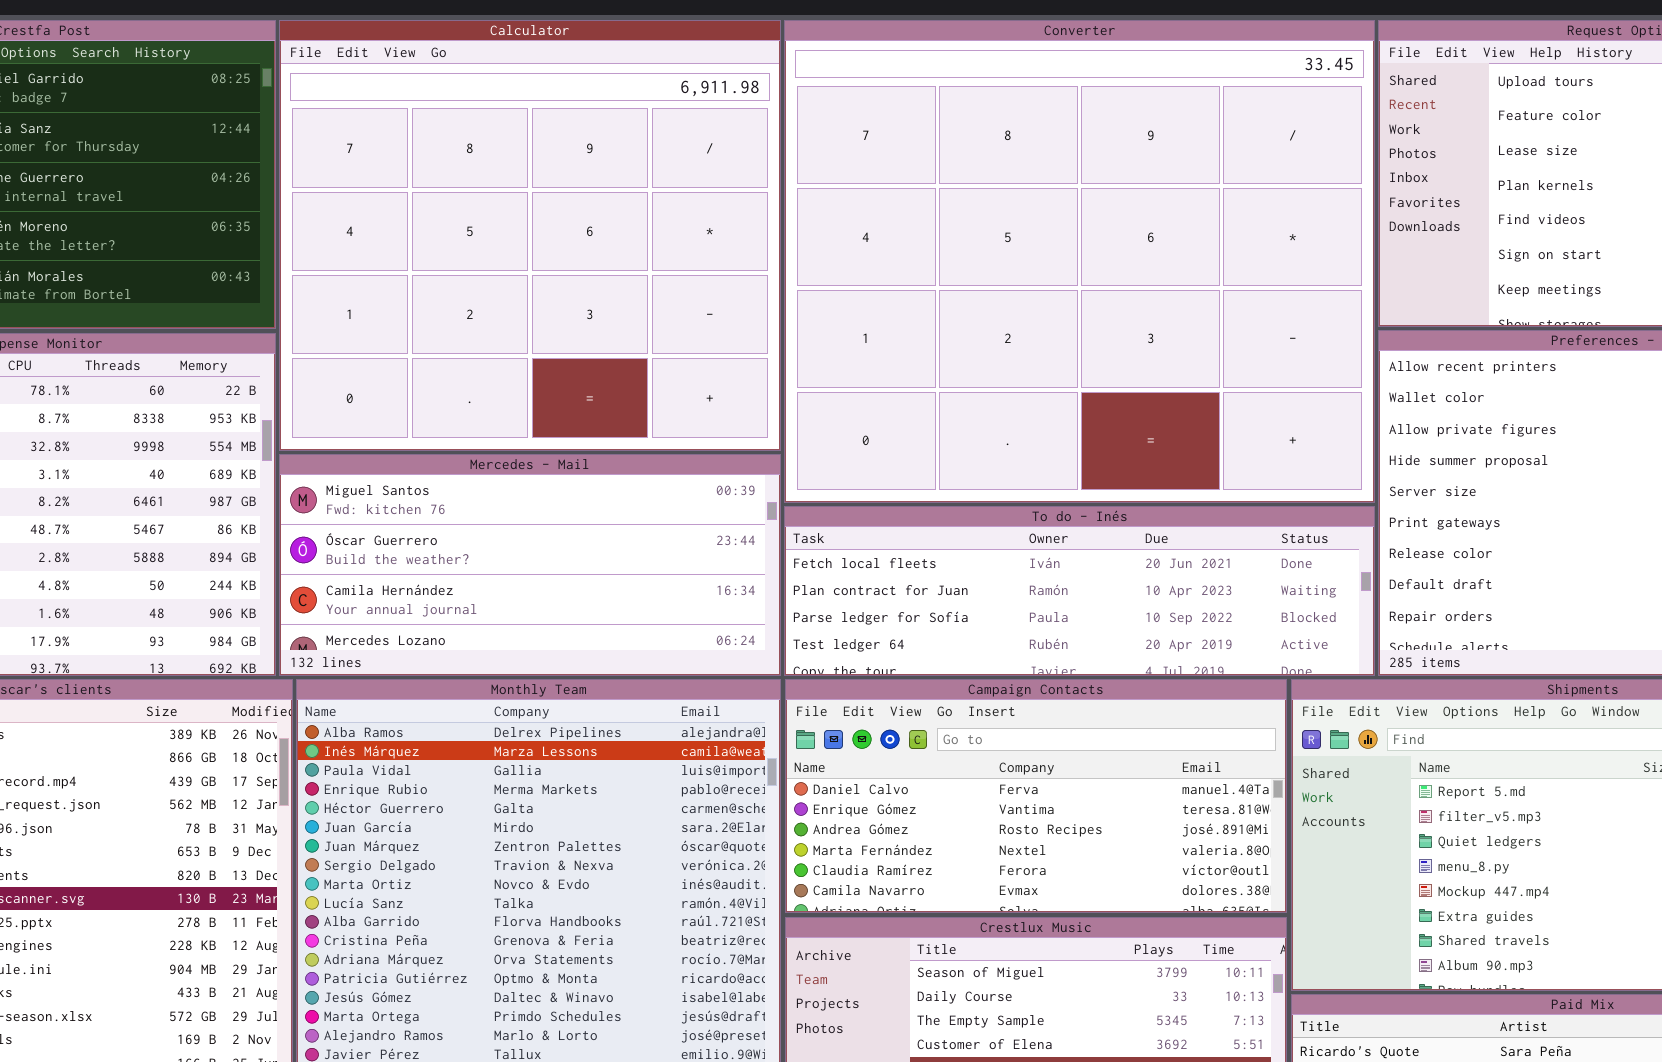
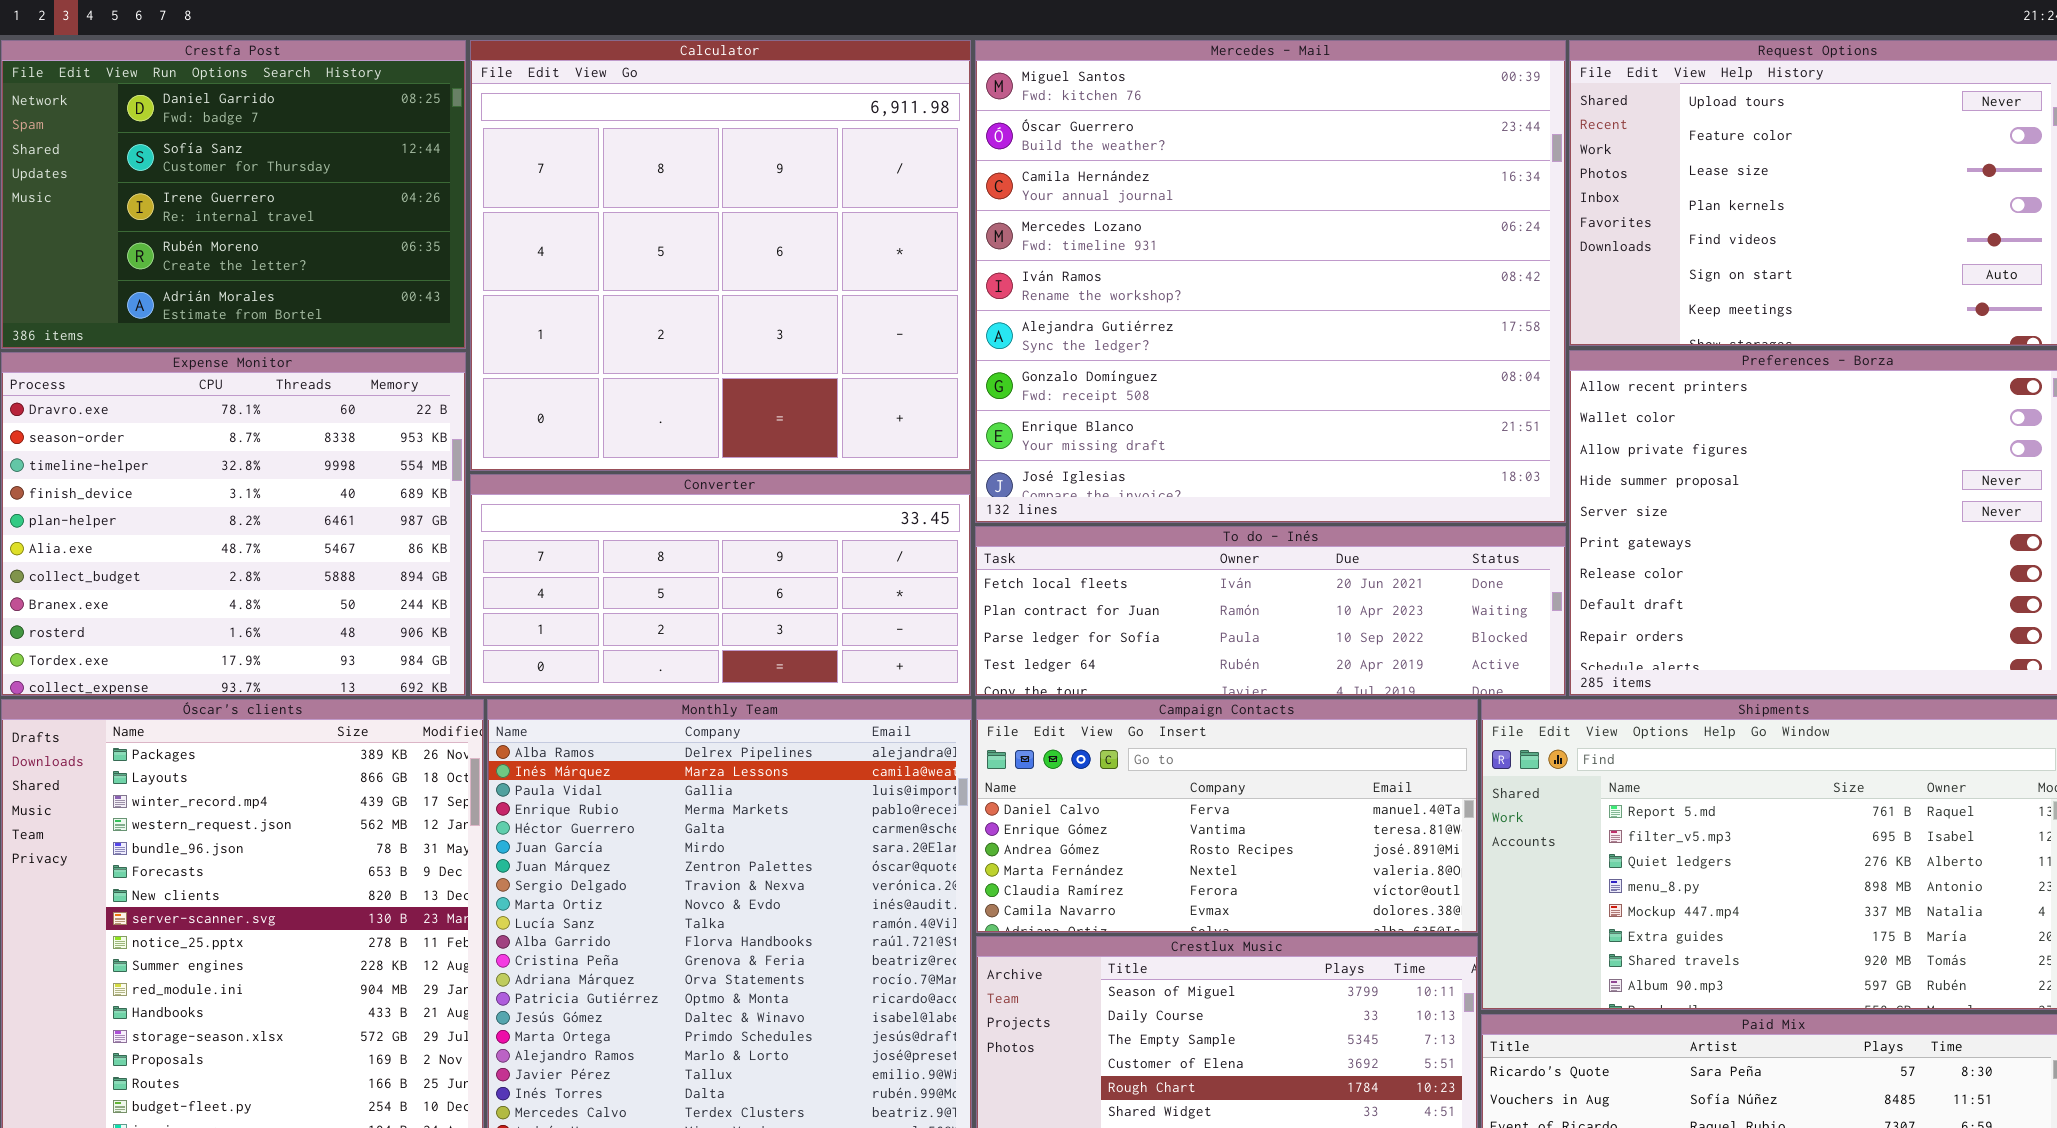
Converter: [784,20,1375,503] -> [470,474,971,696], moved, resized
Mercedes - Mail: [279,454,781,676] -> [975,40,1566,523], moved, resized

